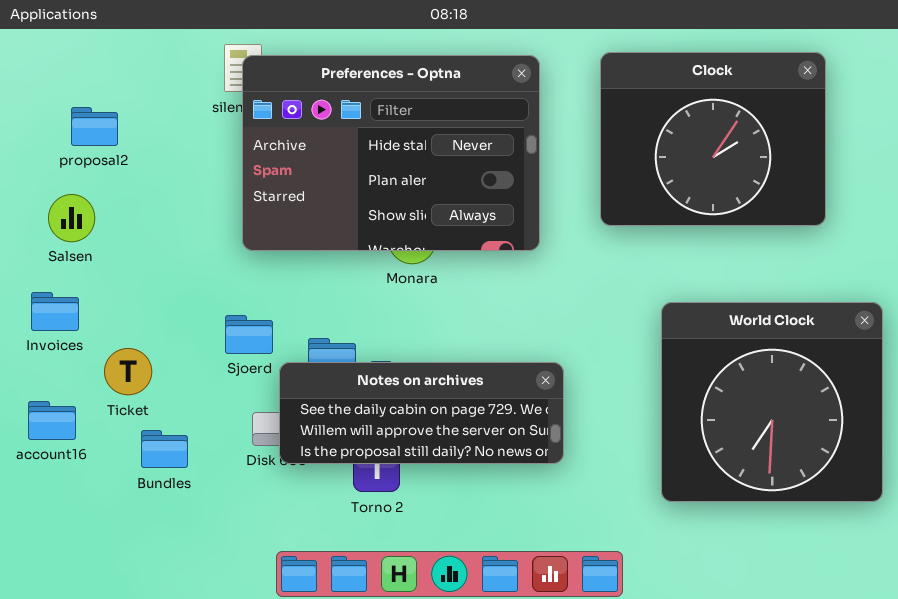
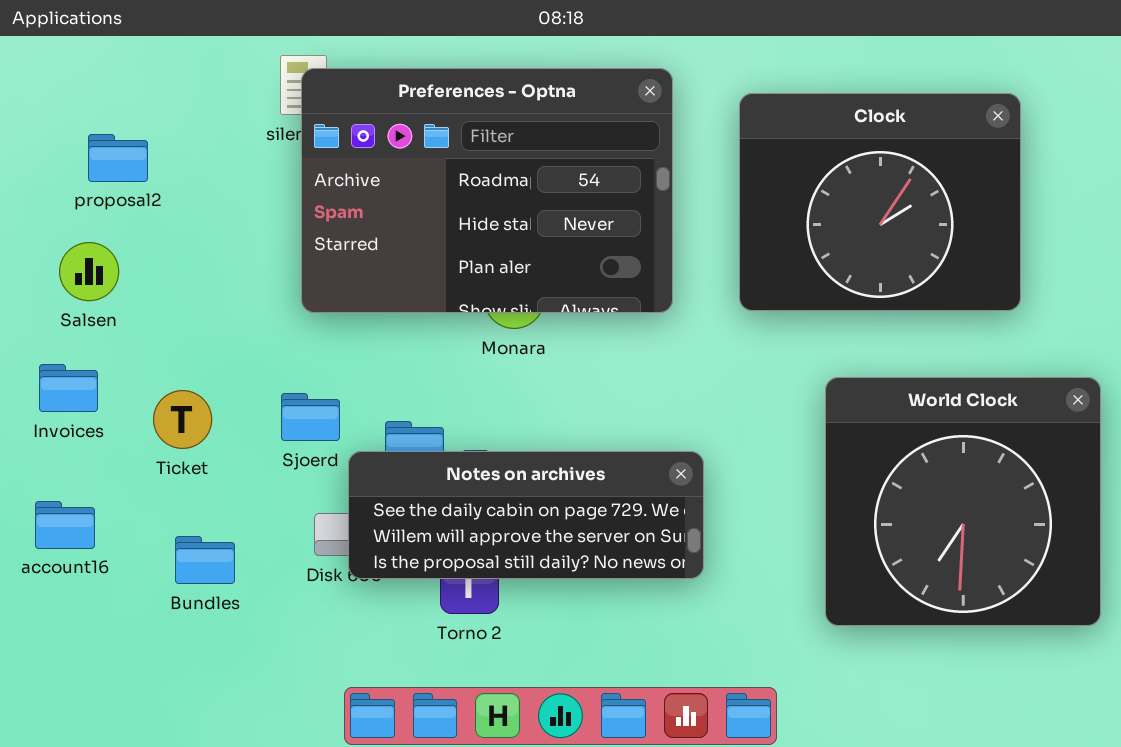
Clock: [600,52,826,226] -> [739,93,1021,311], moved
Preferences - Optna: [242,55,540,251] -> [301,68,673,313], scrolled up 1 row
Ticket: [104,348,152,395] -> [153,390,212,449], moved

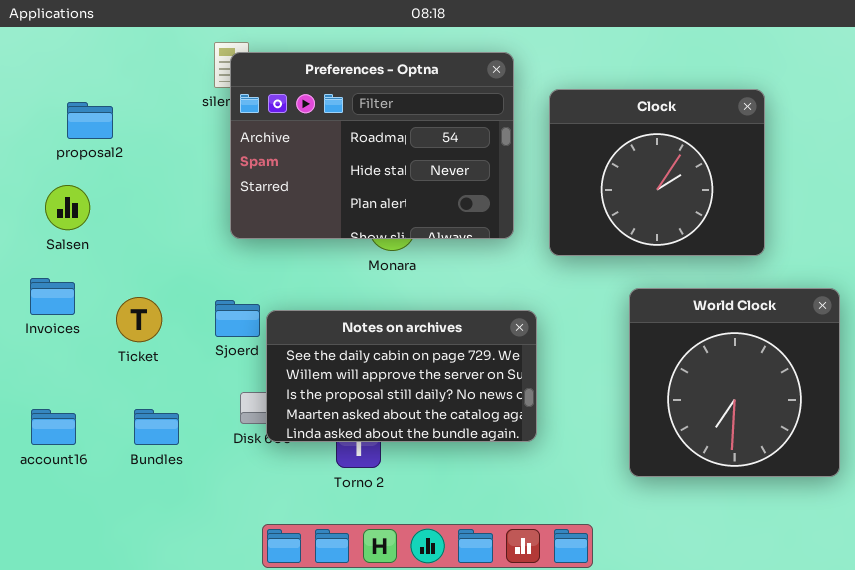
Clock: [739,93,1021,311] -> [549,89,765,256], moved
Notes on archives: [348,451,704,579] -> [266,310,537,442], resized
account16: [35,501,95,549] -> [31,409,76,445], moved

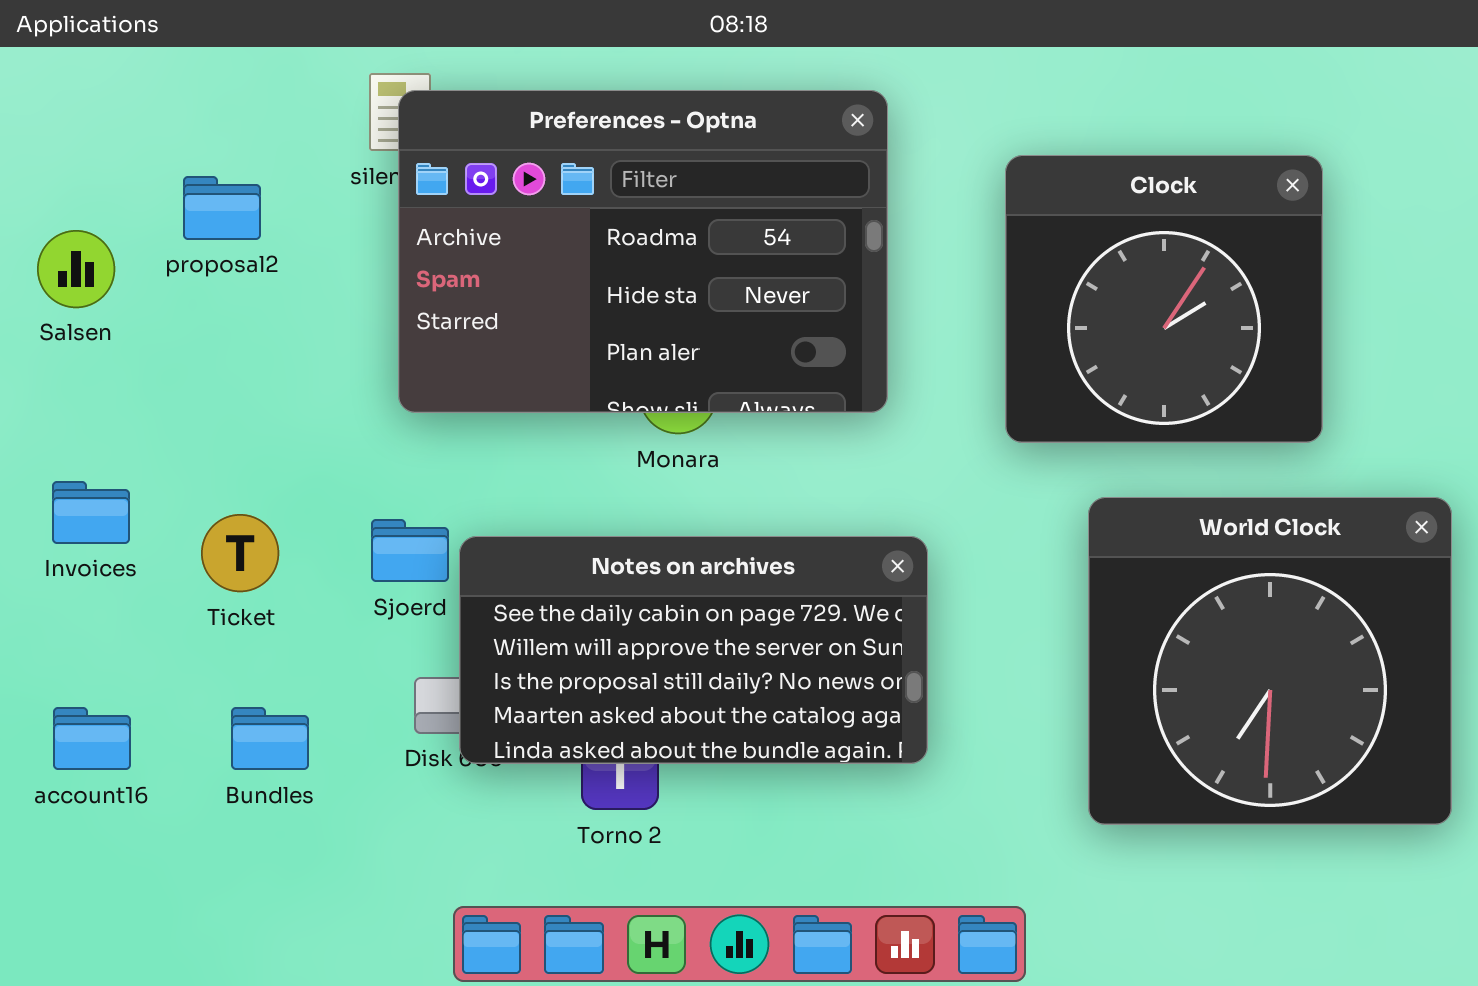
Clock: [549,89,765,256] -> [1005,155,1323,443], resized
proposal2: [67,102,113,139] -> [183,176,261,240], moved
Salsen: [45,185,90,230] -> [37,230,115,308], moved

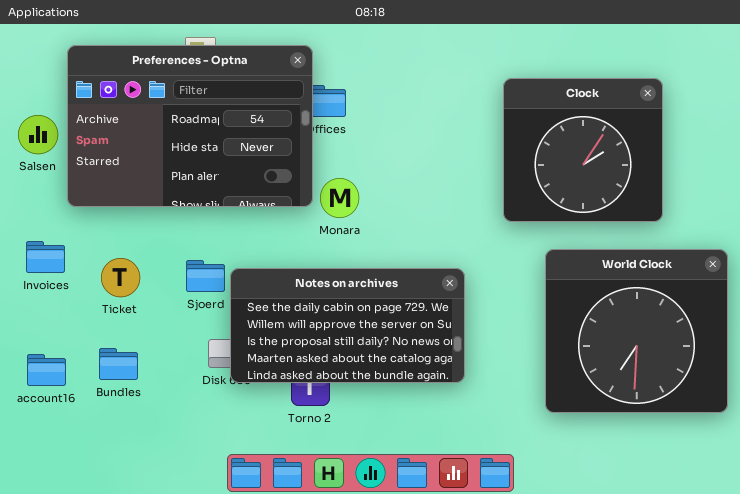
Preferences - Optna: [398,90,888,413] -> [67,45,313,207], moved
Bundles: [231,707,309,770] -> [99,348,138,380], moved

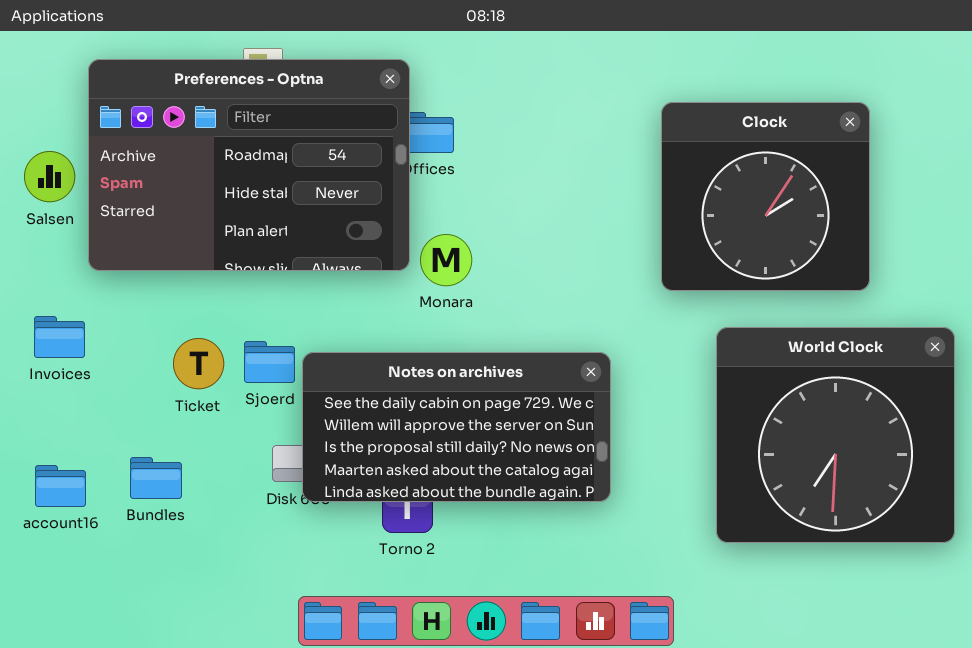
Ticket: [101,258,140,297] -> [173,338,224,389], moved

